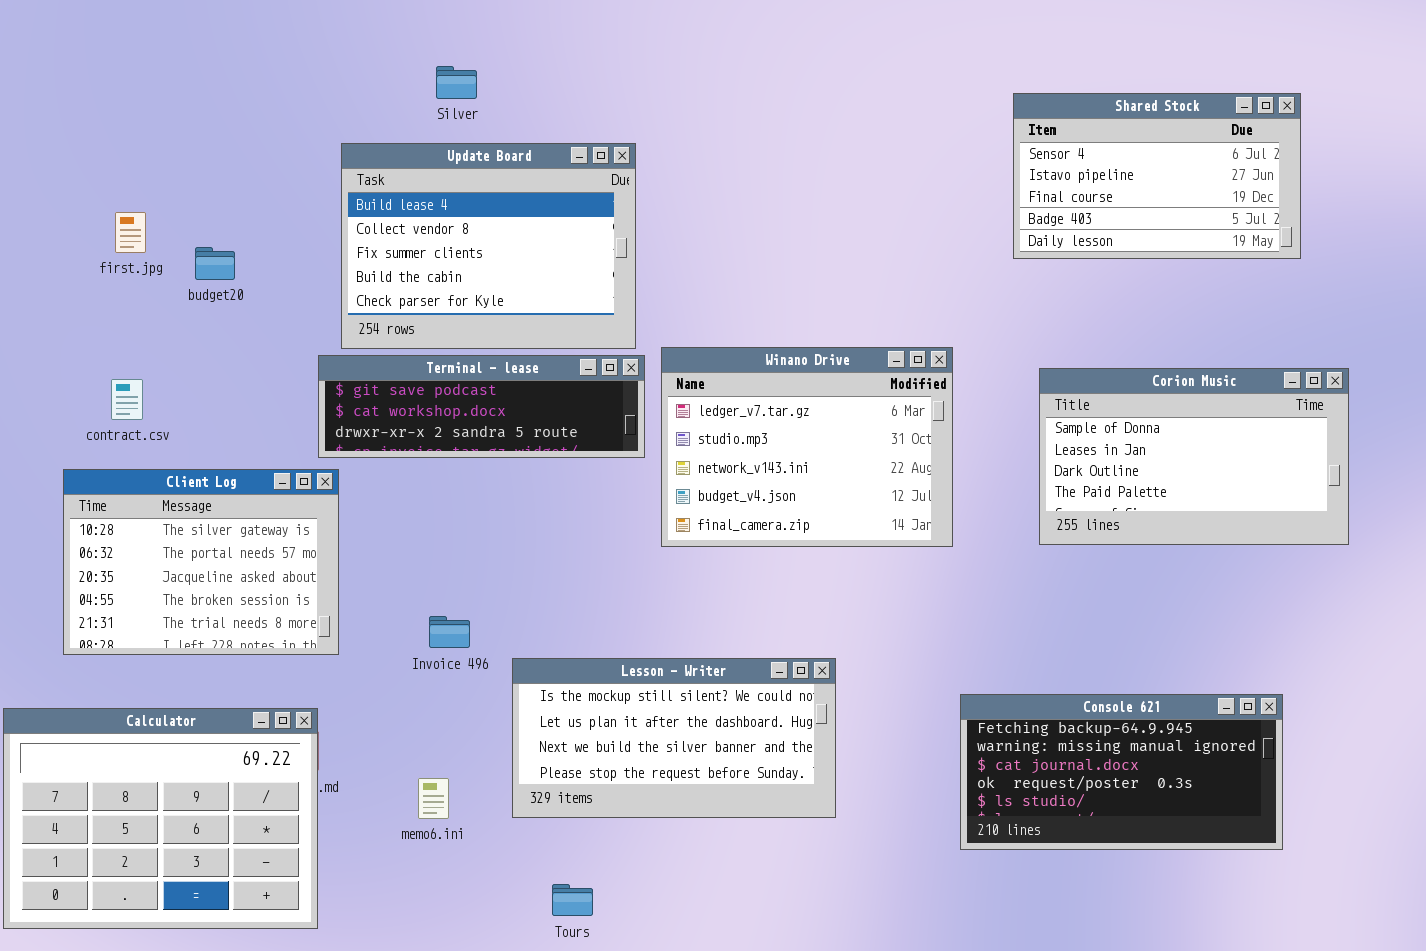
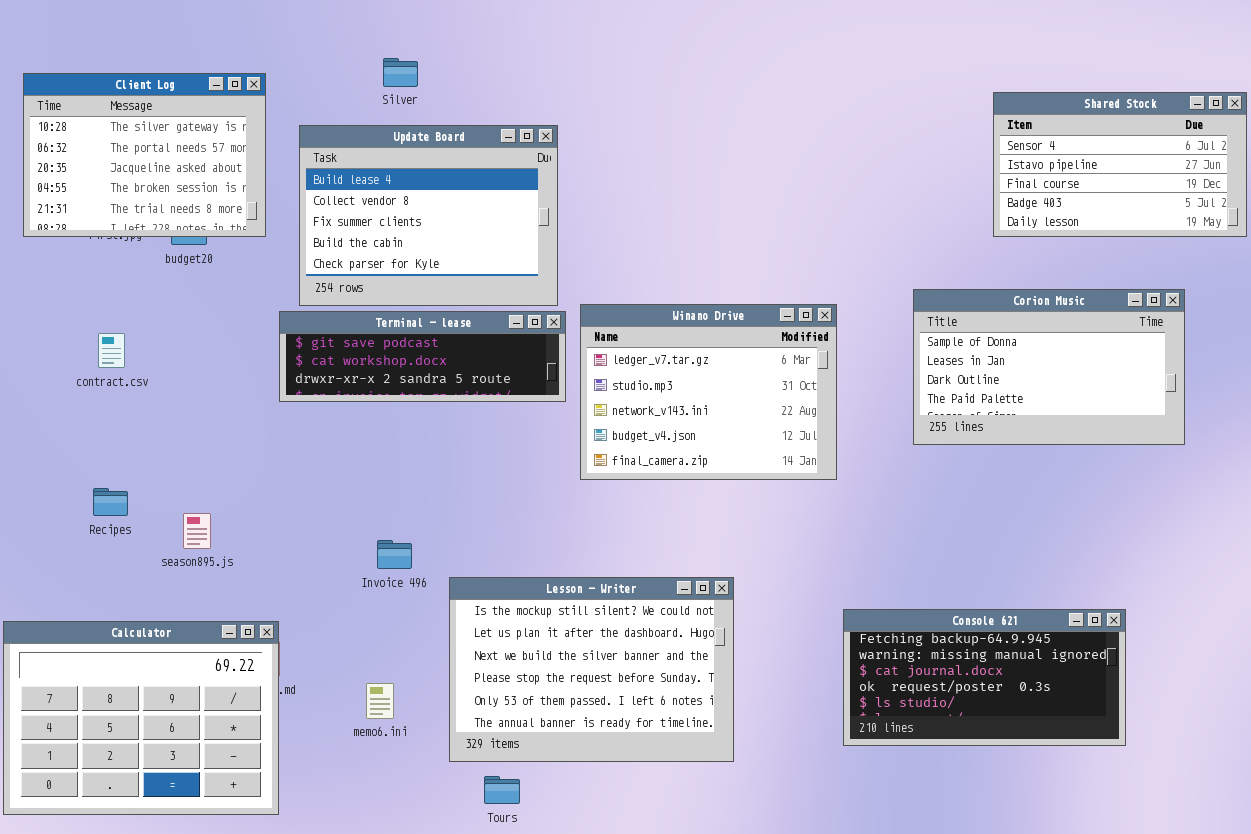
Shared Stock: [1013,93,1301,259] -> [993,92,1247,237], moved
Corion Music: [1039,368,1349,545] -> [913,289,1185,445], moved
Client Log: [63,469,339,655] -> [23,73,266,237], moved
Lesson - Writer: [512,658,836,818] -> [449,577,734,762], resized

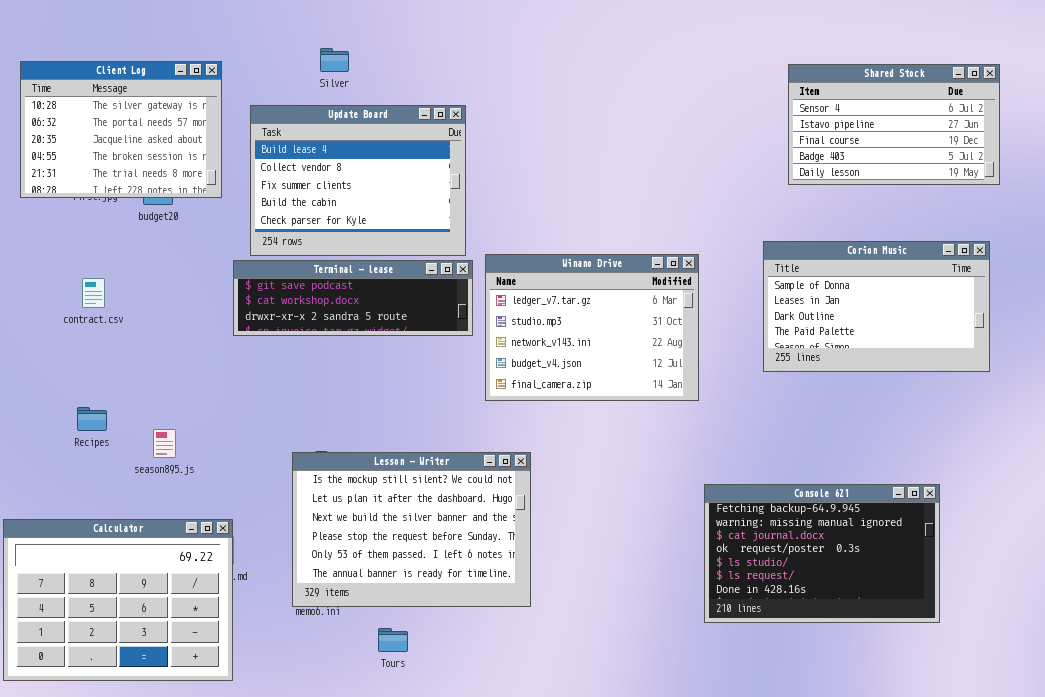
Shared Stock: [993,92,1247,237] -> [788,64,1000,185], moved
Lesson - Writer: [449,577,734,762] -> [292,452,531,607], moved
Console 621: [843,609,1126,746] -> [704,484,940,623], resized
Tours: [484,776,520,804] -> [378,628,408,652], moved

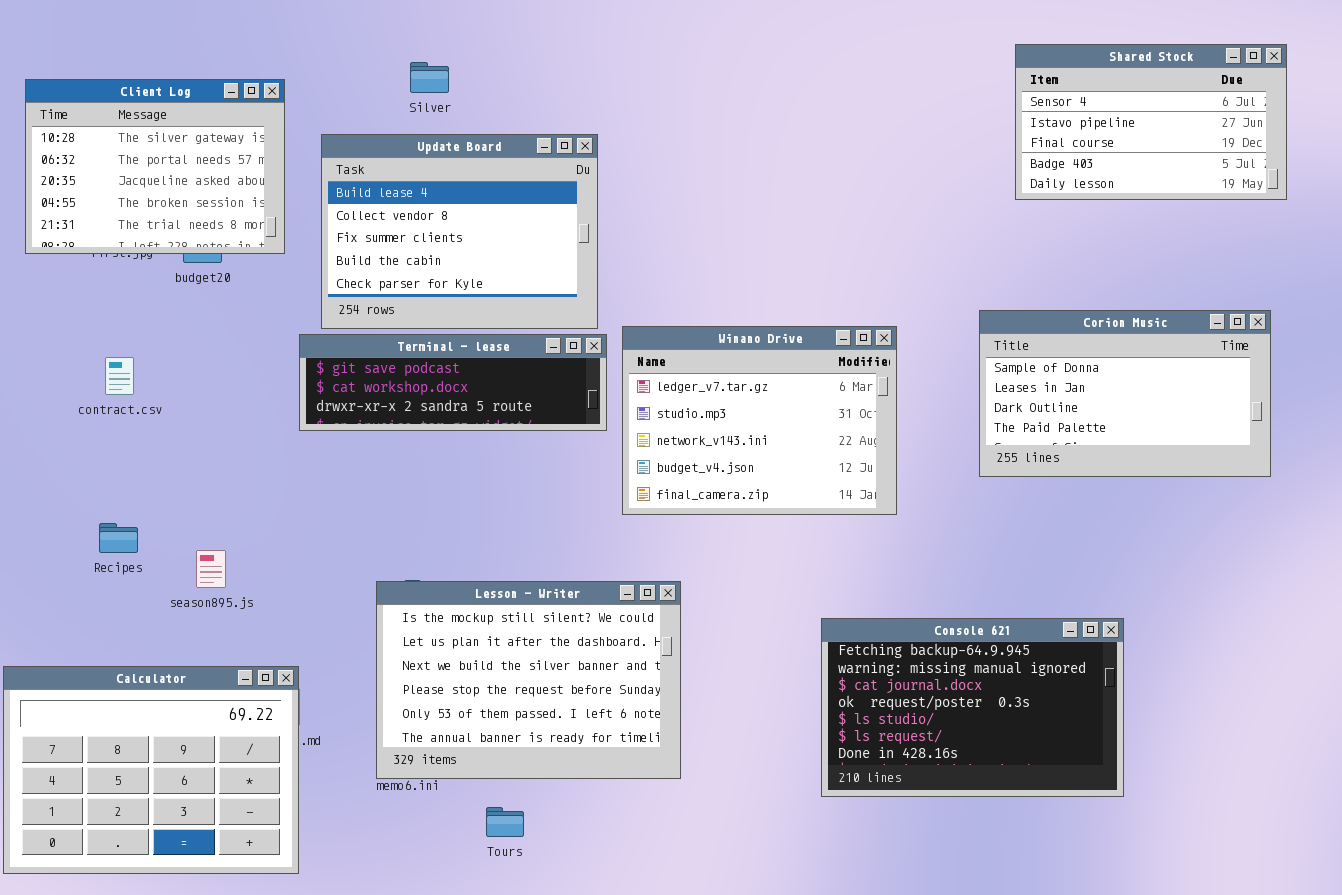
Shared Stock: [788,64,1000,185] -> [1015,44,1287,200], moved
Console 621: [704,484,940,623] -> [821,618,1124,797], moved

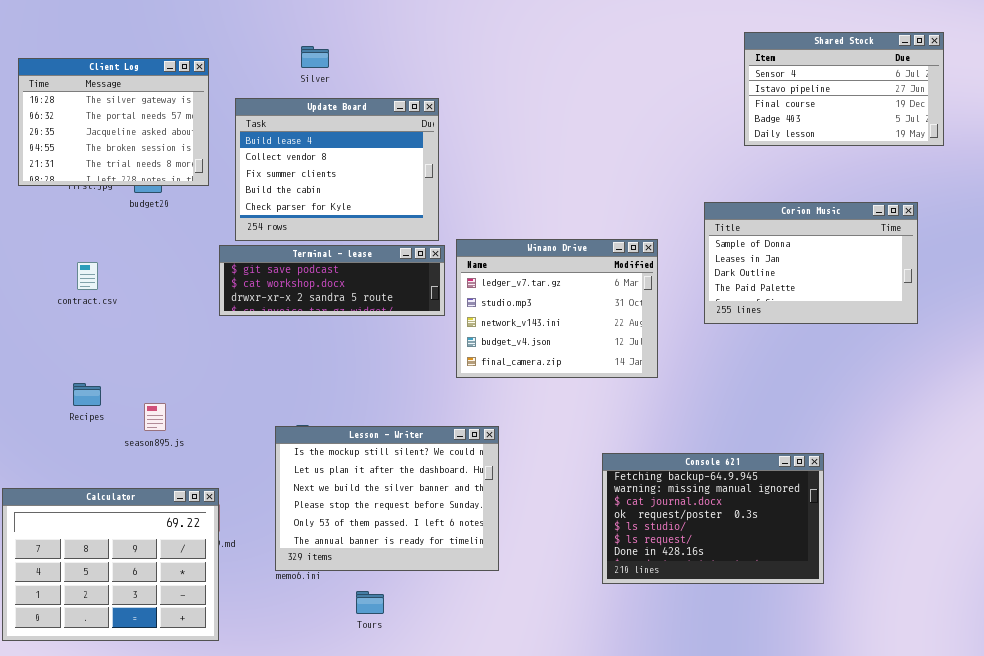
Corion Music: [979,310,1271,477] -> [704,202,918,324], moved

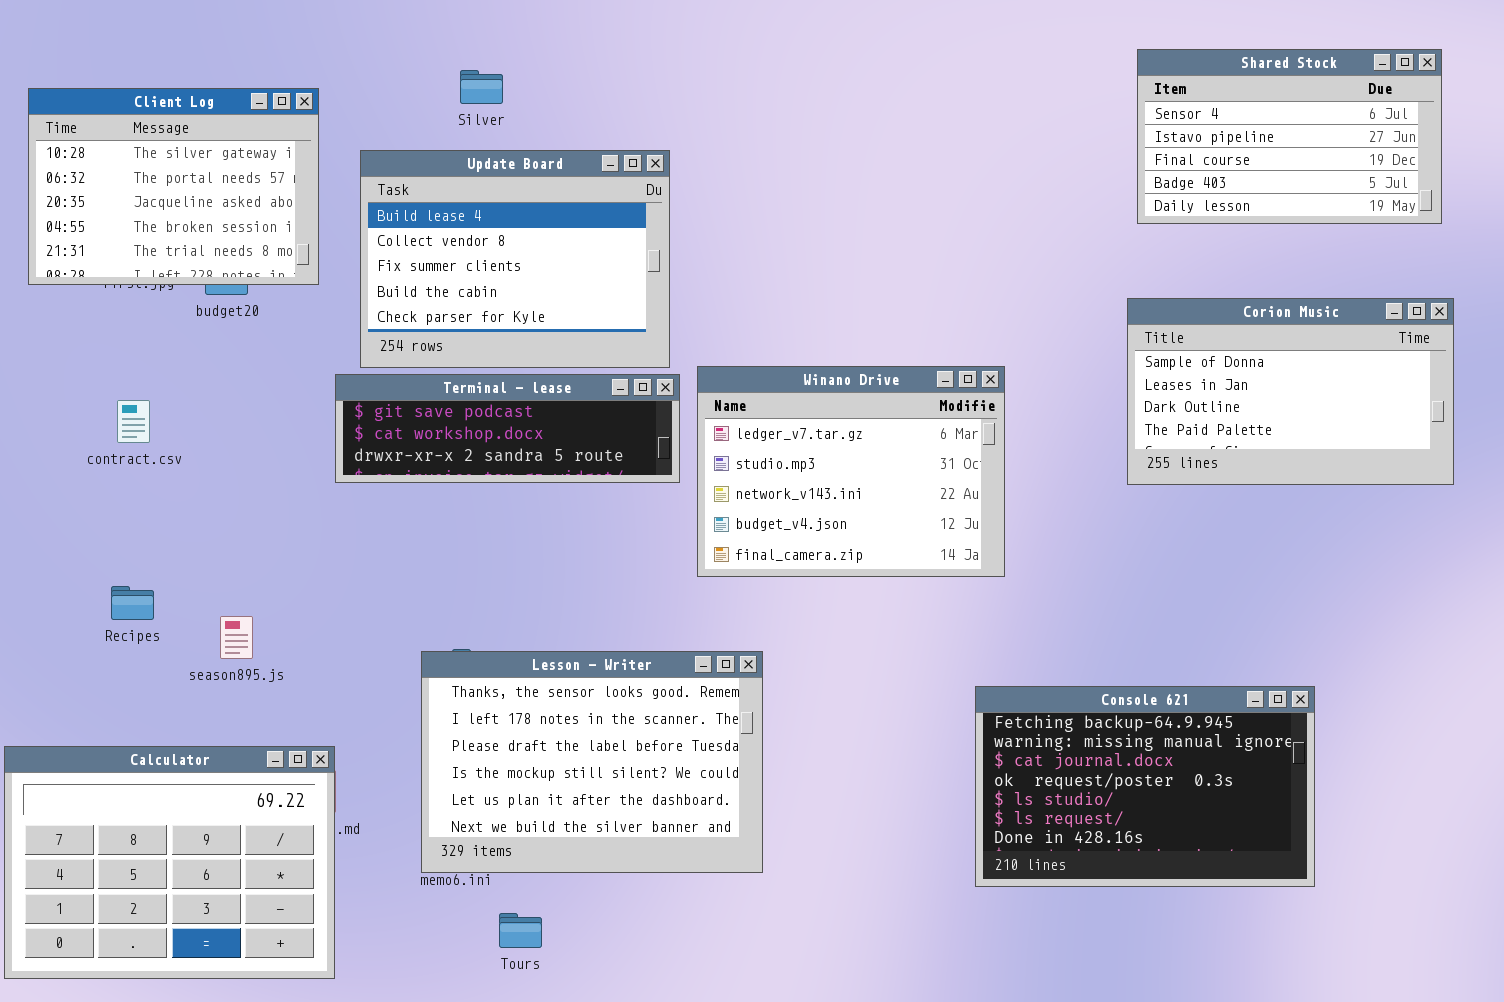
Corion Music: [704,202,918,324] -> [1127,298,1454,485], moved
Lesson - Writer: [275,426,499,571] -> [421,651,763,873], scrolled up 3 rows
Console 621: [602,453,824,584] -> [975,686,1315,887], moved
Tours: [356,591,384,614] -> [499,913,542,948], moved

